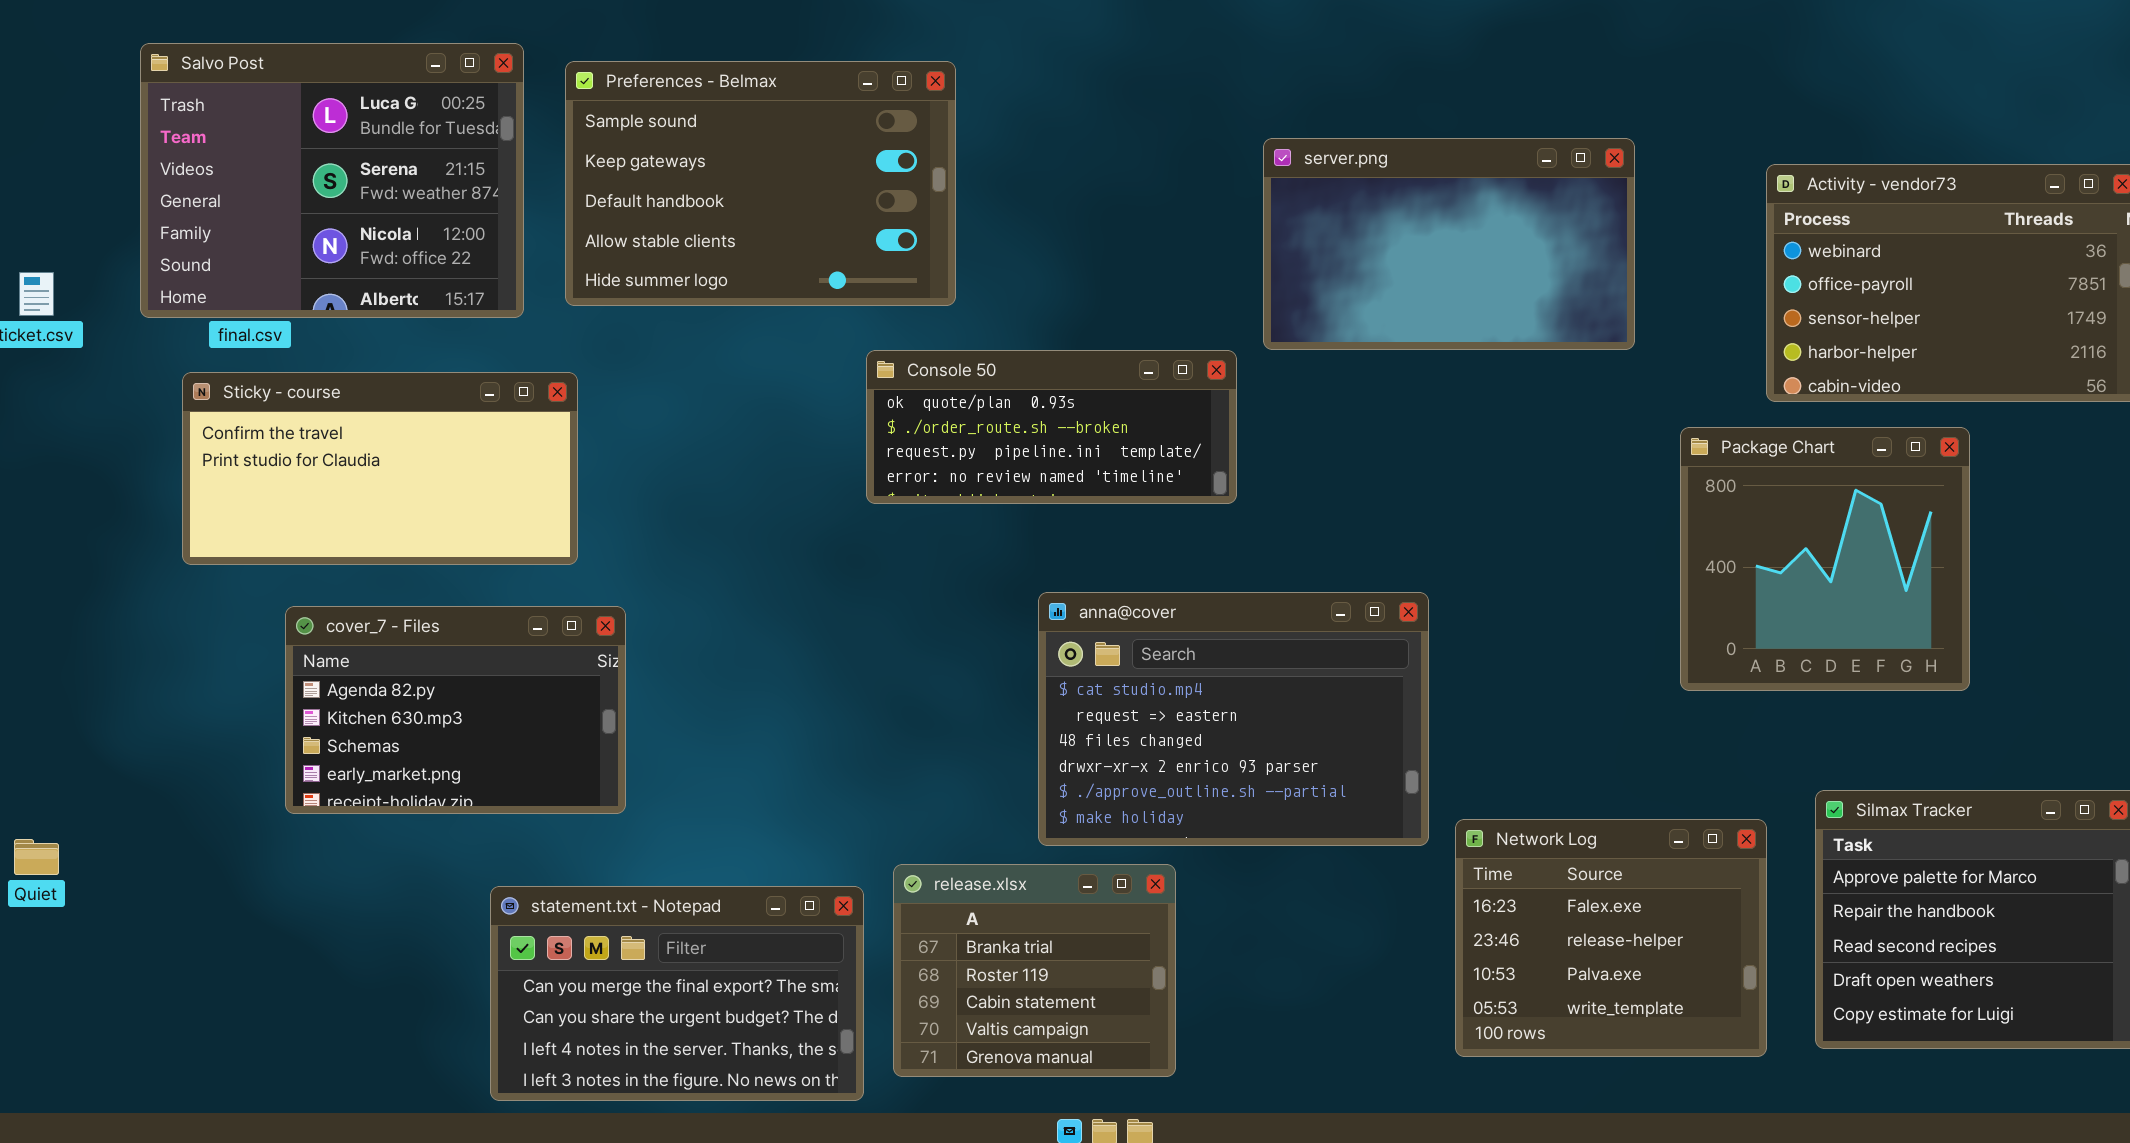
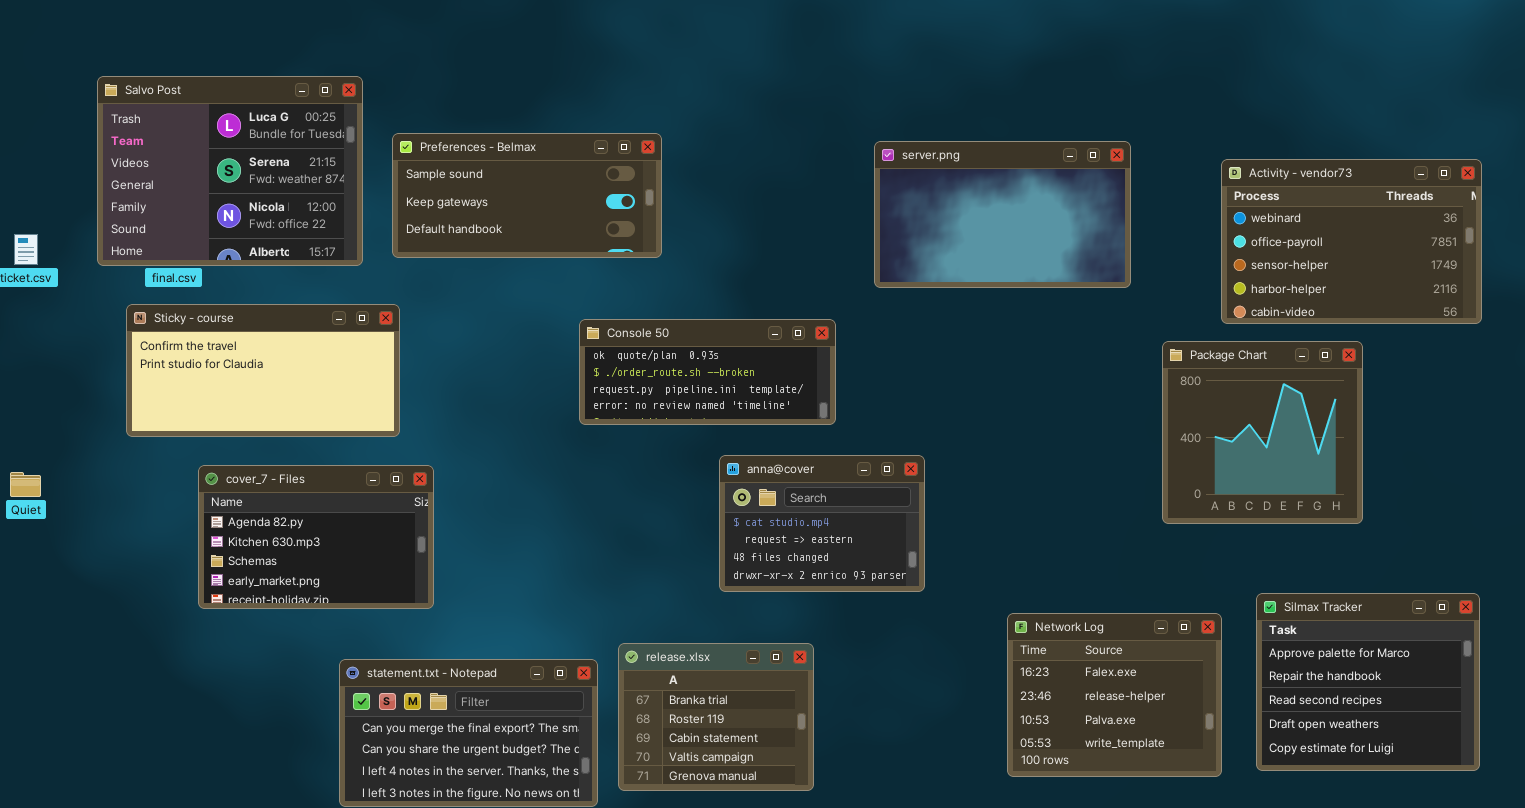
Preferences - Belmax: [565,61,956,306] -> [392,133,662,258], resized
Console 50: [866,350,1237,504] -> [579,319,836,425], moved
anna@cover: [1038,592,1429,846] -> [719,455,925,592], resized
Quiet: [14,839,59,875] -> [10,472,41,497], moved

